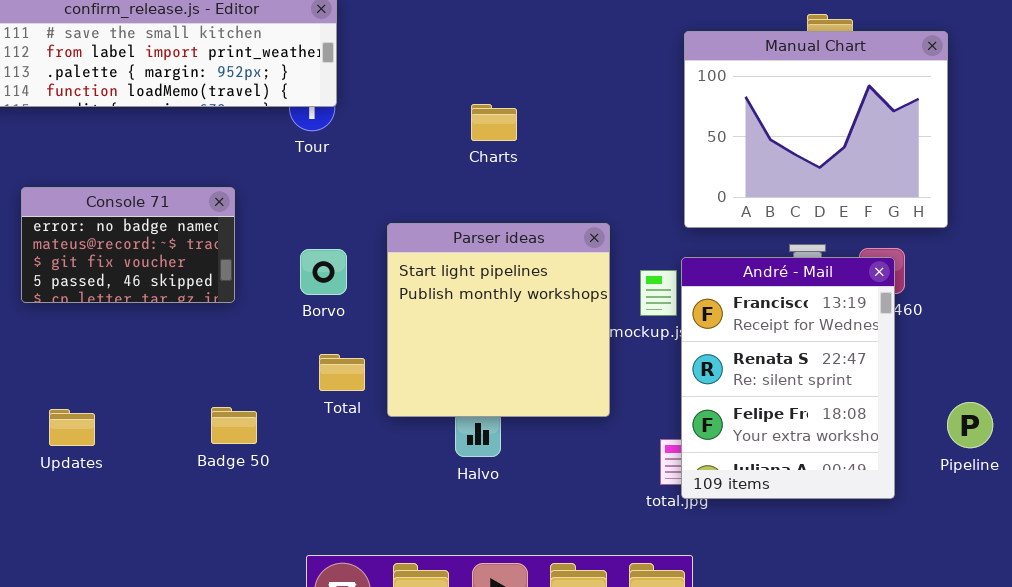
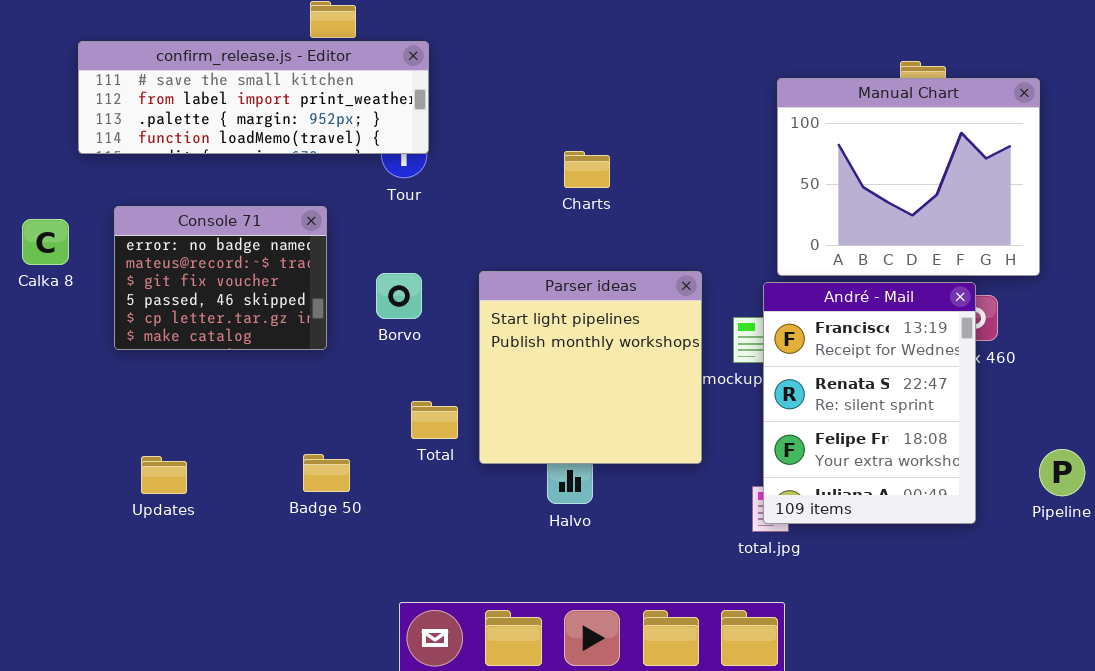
Console 71: [21,187,235,303] -> [114,206,327,350], resized
Borvo: [300,249,347,295] -> [376,273,422,319], moved
André - Mail: [681,257,895,499] -> [763,282,976,524], moved

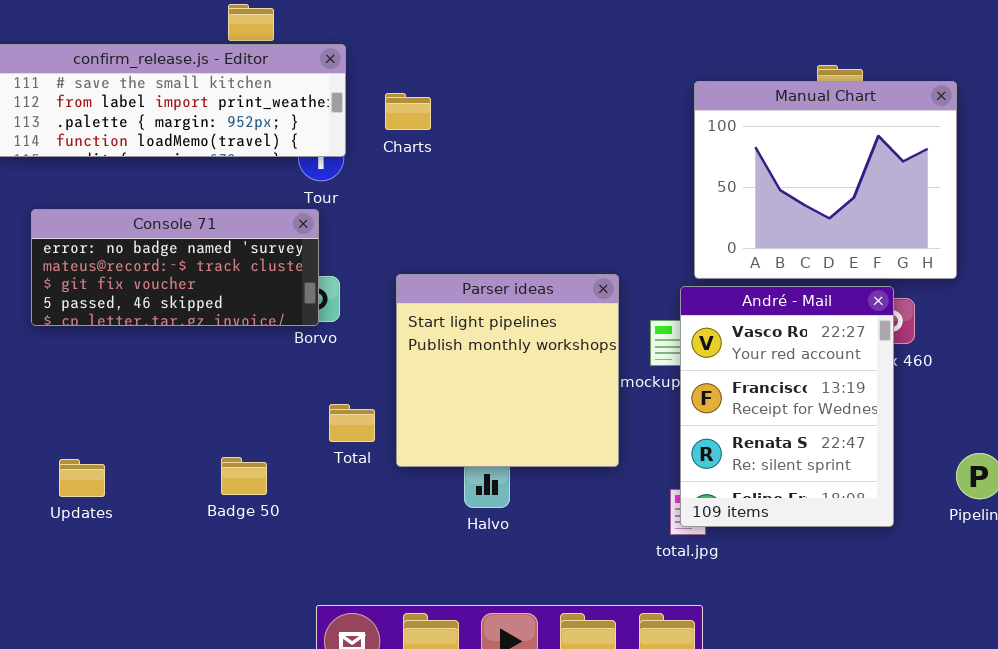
Charts: [564,151,610,188] -> [385,93,431,130], moved
Console 71: [114,206,327,350] -> [31,209,319,326], resized
André - Mail: [763,282,976,524] -> [680,286,894,527], scrolled up 1 row

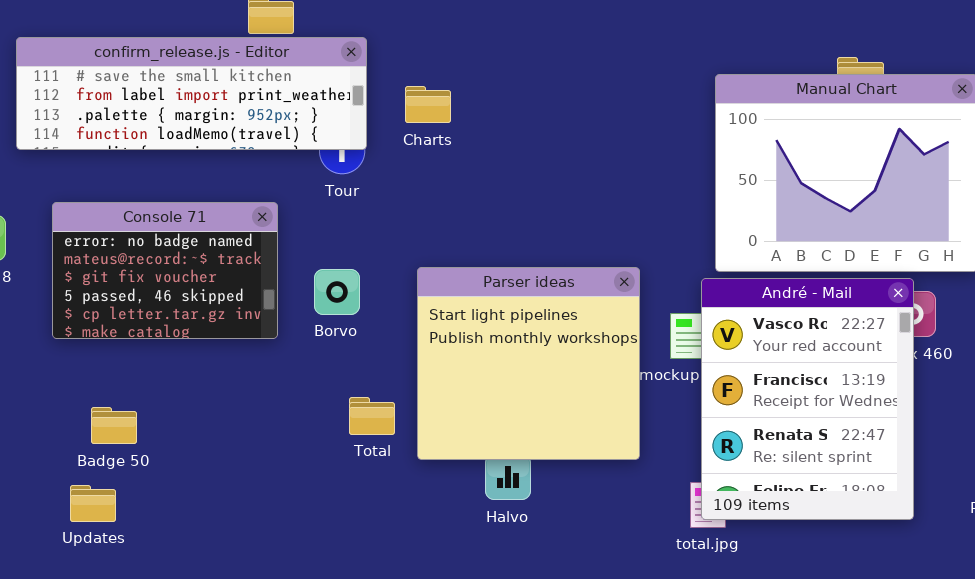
Console 71: [31,209,319,326] -> [52,202,278,339], resized
Badge 50: [221,457,267,495] -> [91,407,137,444], moved
Updates: [59,459,105,497] -> [70,485,116,522], moved

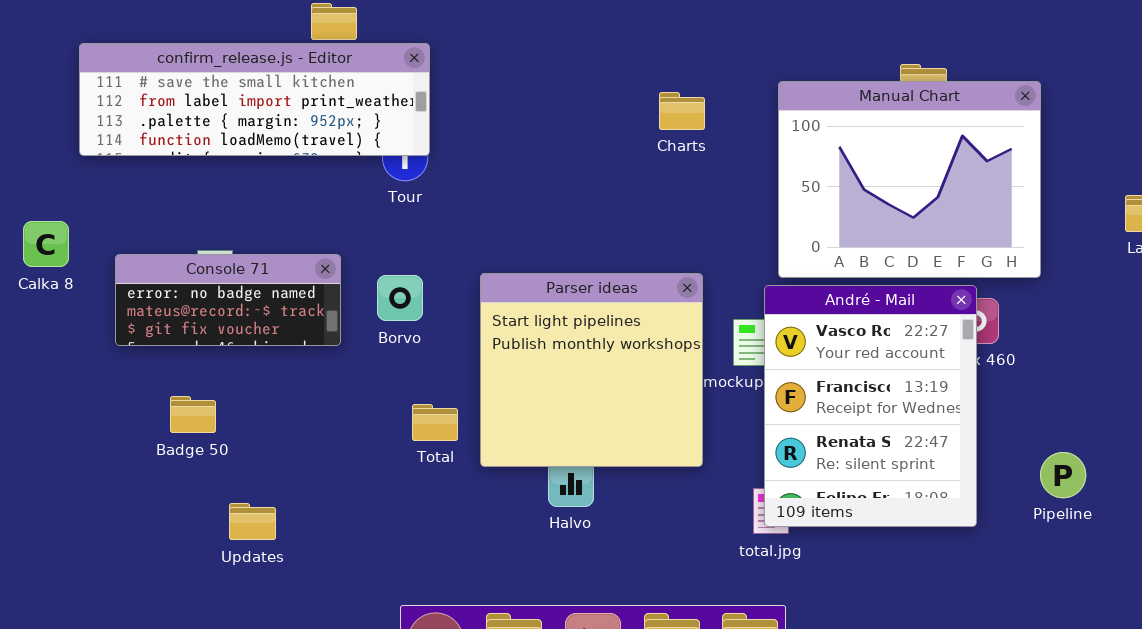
Charts: [405,86,451,123] -> [659,92,705,130], moved
Console 71: [52,202,278,339] -> [115,254,341,346], resized
Badge 50: [91,407,137,444] -> [170,396,216,433], moved
Updates: [70,485,116,522] -> [229,503,276,540], moved

